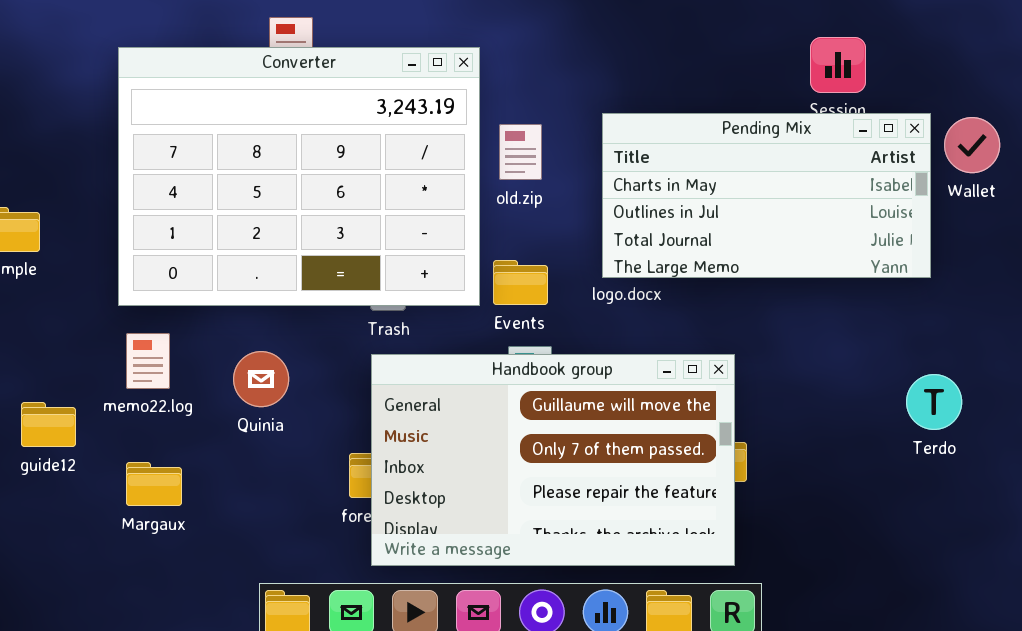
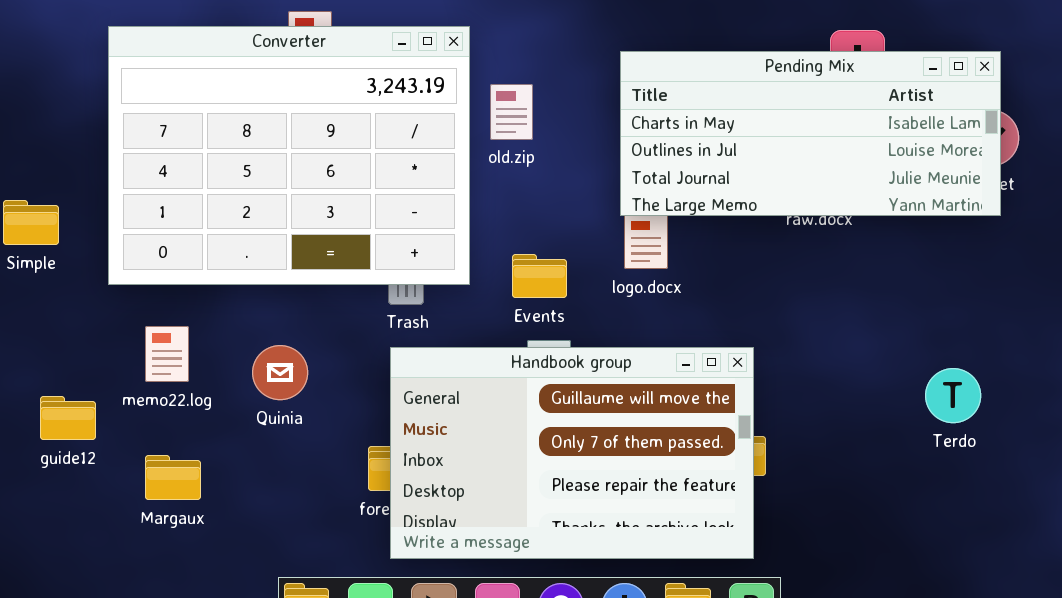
Converter: [118,47,480,306] -> [108,26,470,285], moved
Pending Mix: [602,113,931,278] -> [620,51,1001,216], moved, resized
old.zip: [499,124,542,180] -> [490,84,533,140], moved

